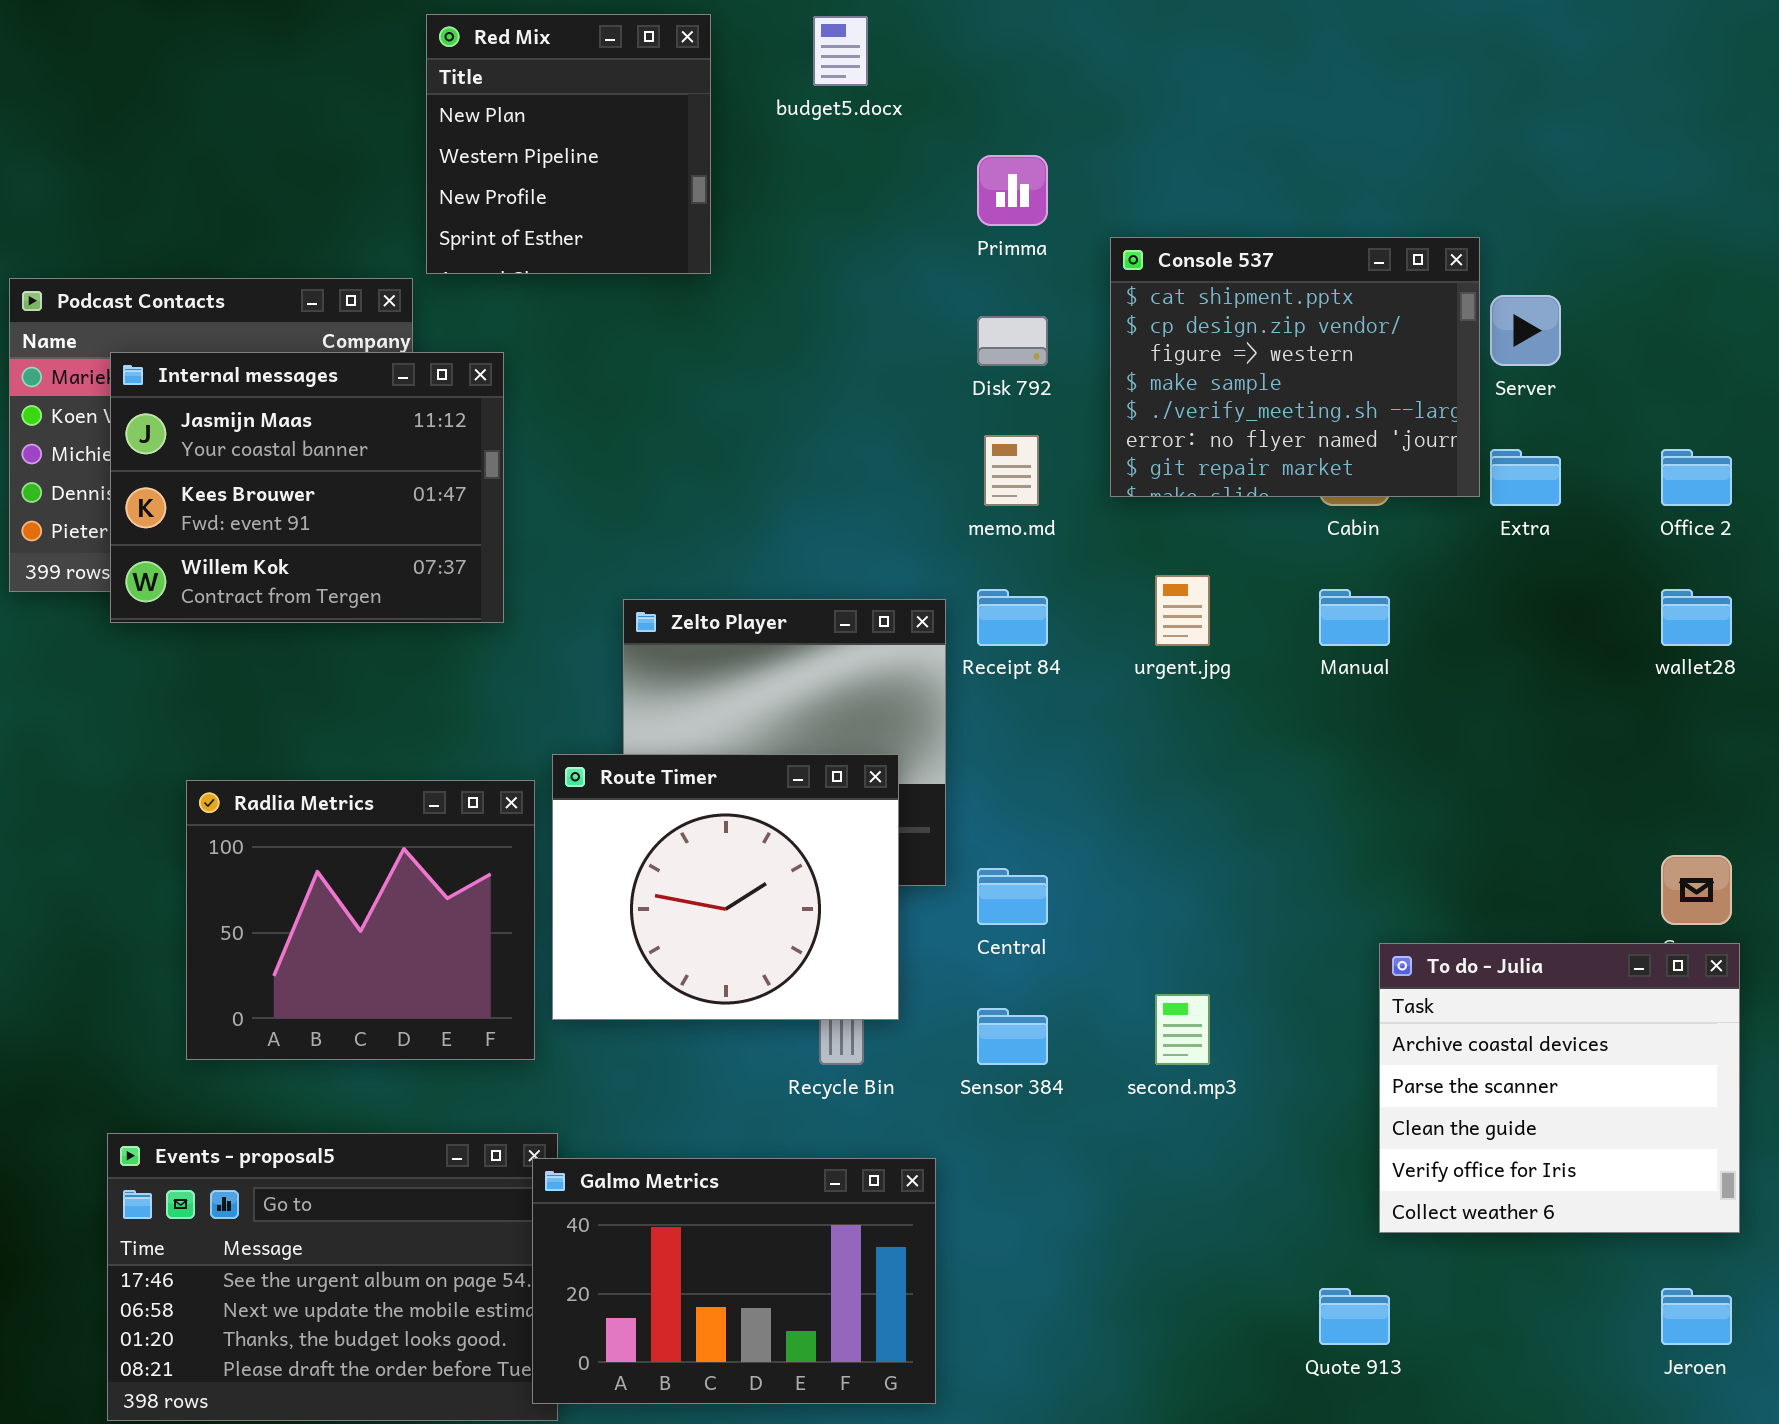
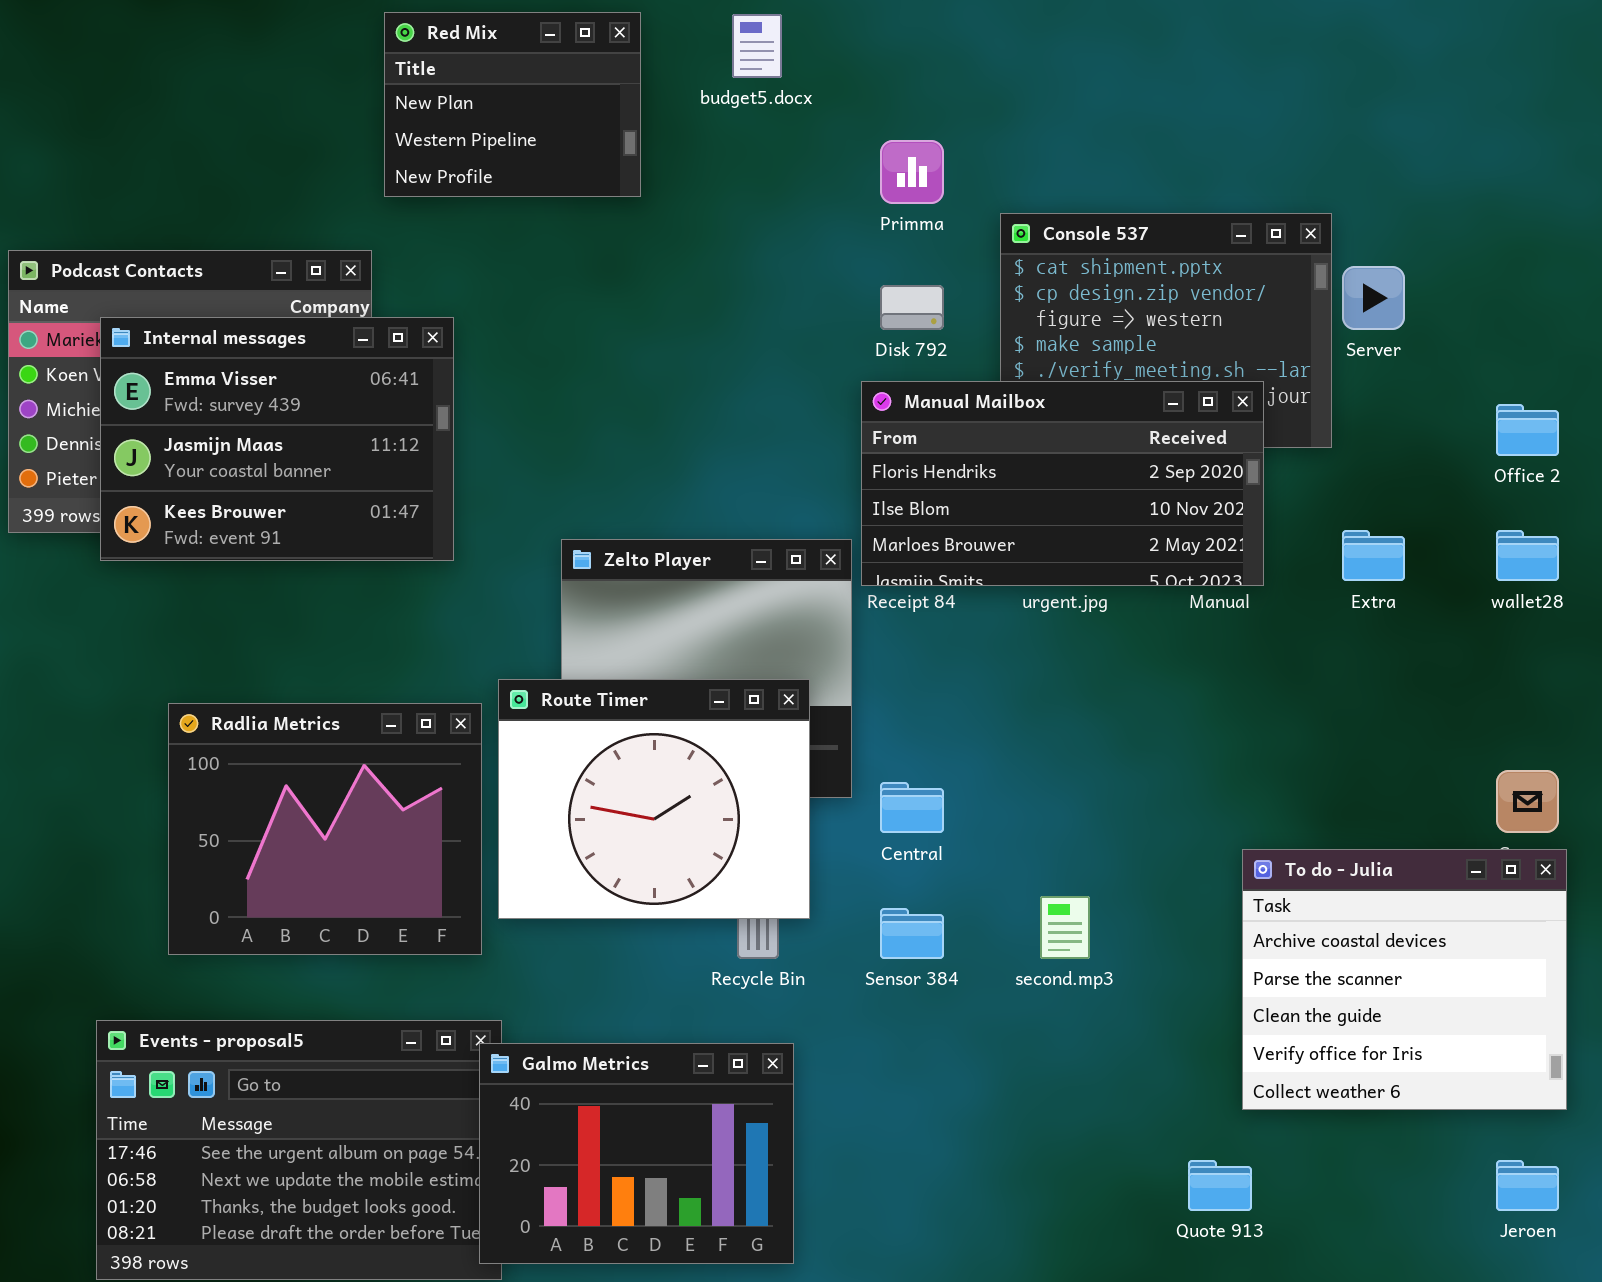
Red Mix: [426,14,711,274] -> [384,12,641,197], resized
Internal messages: [110,352,504,623] -> [100,317,454,561], scrolled up 1 row
Manual Mailbox: none -> [861,381,1264,586], opened
Extra: [1490,449,1561,506] -> [1342,530,1405,581], moved
Galmo Metrics: [532,1158,936,1404] -> [479,1043,794,1264], resized

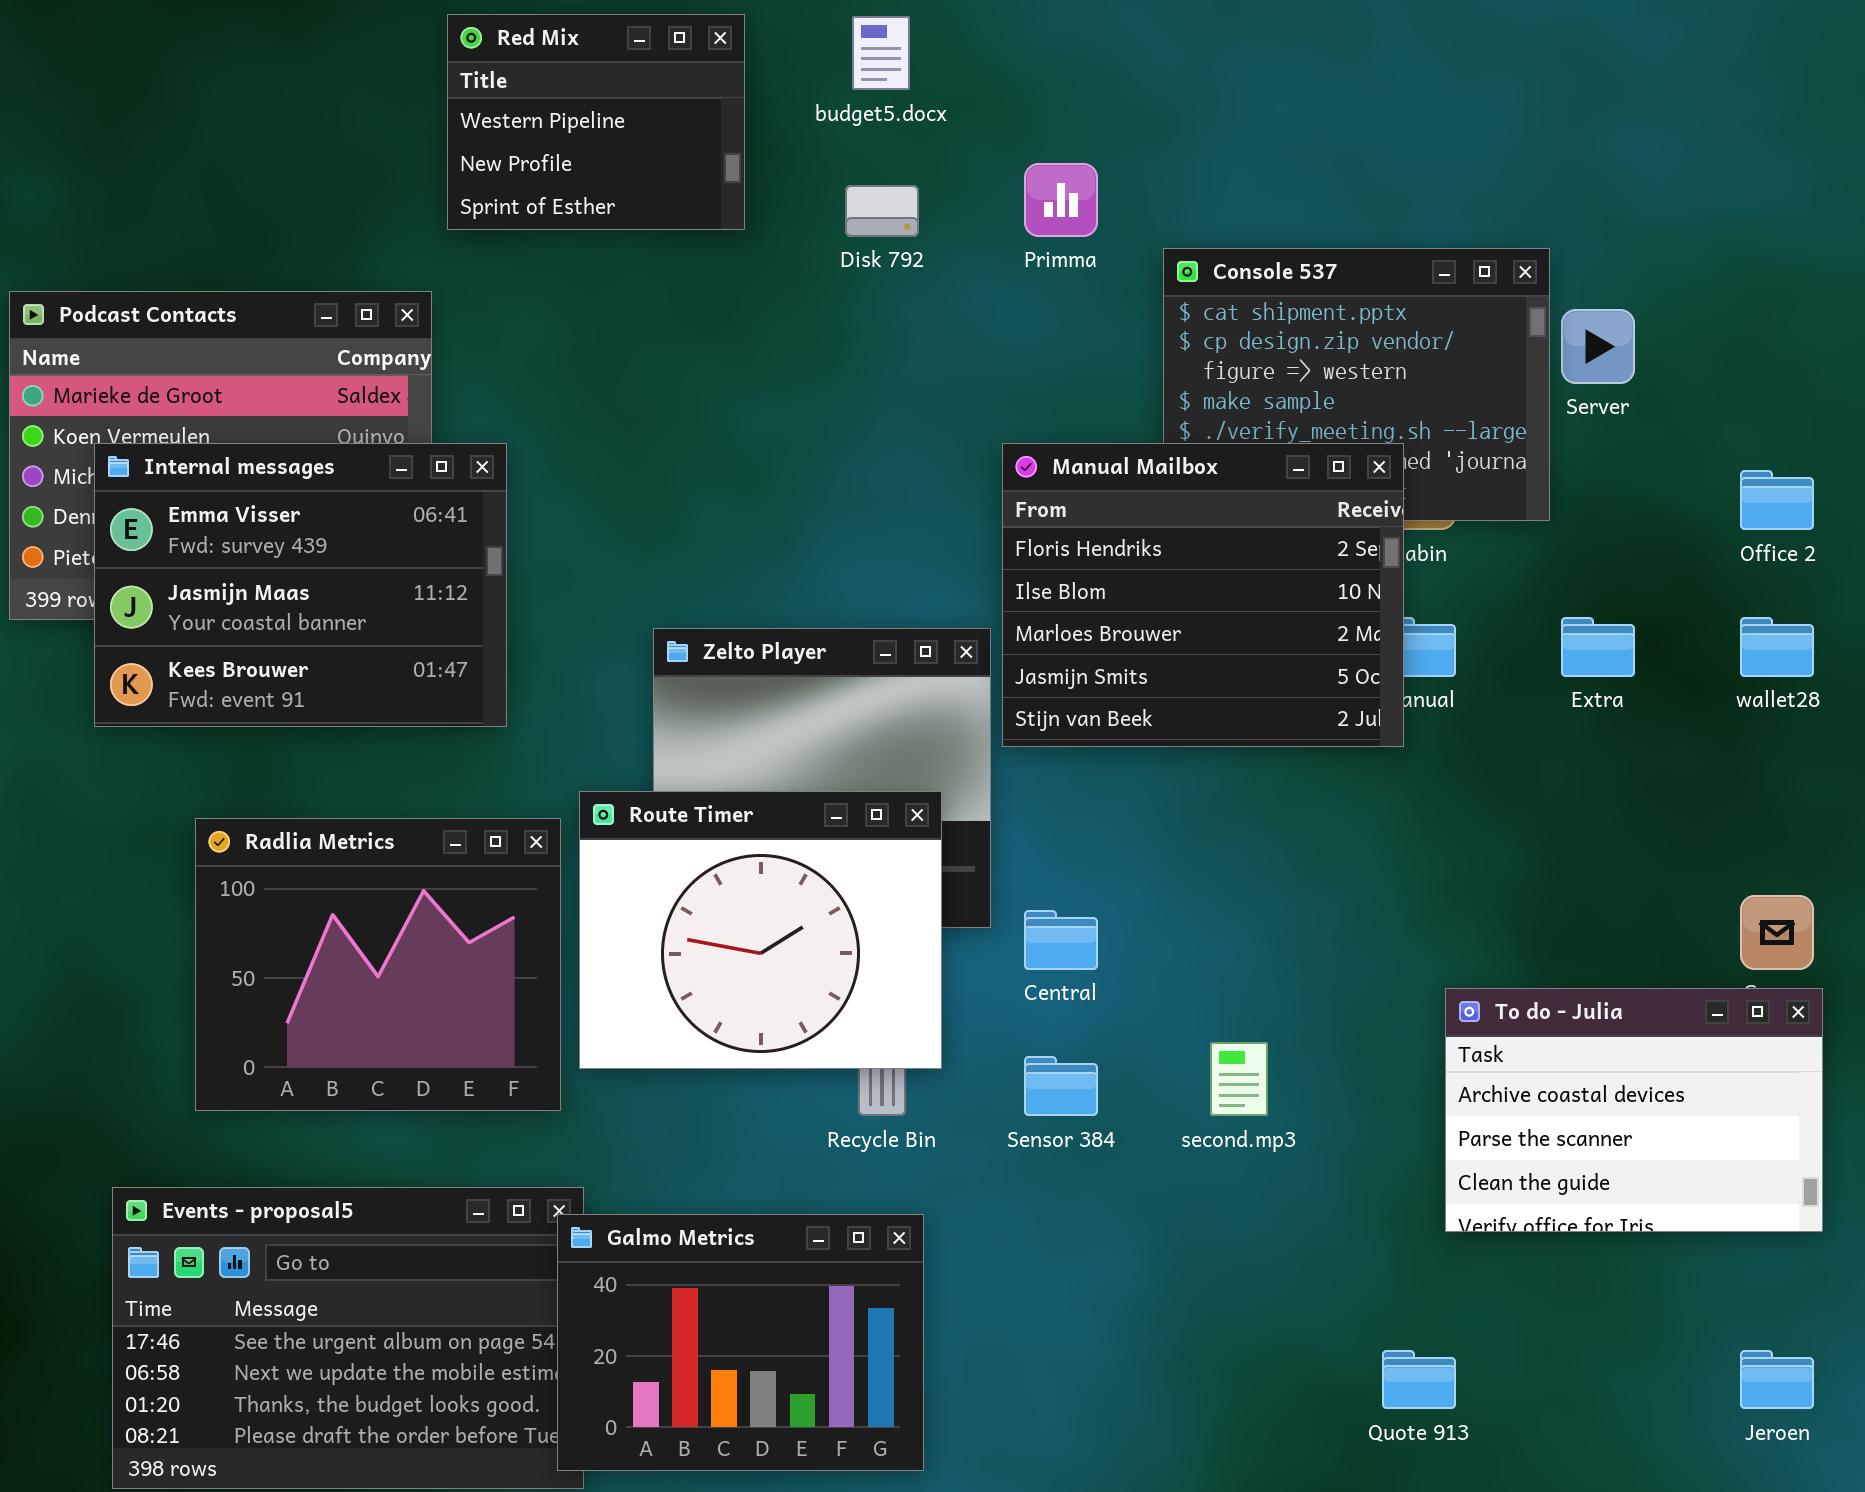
Red Mix: [384,12,641,197] -> [447,14,745,230], scrolled down 1 row
Disk 792: [880,285,944,330] -> [845,185,919,237], moved
Internal messages: [100,317,454,561] -> [94,443,507,727], moved
Manual Mailbox: [861,381,1264,586] -> [1002,443,1404,747], resized
To do - Julia: [1242,849,1567,1110] -> [1445,988,1823,1232], resized

